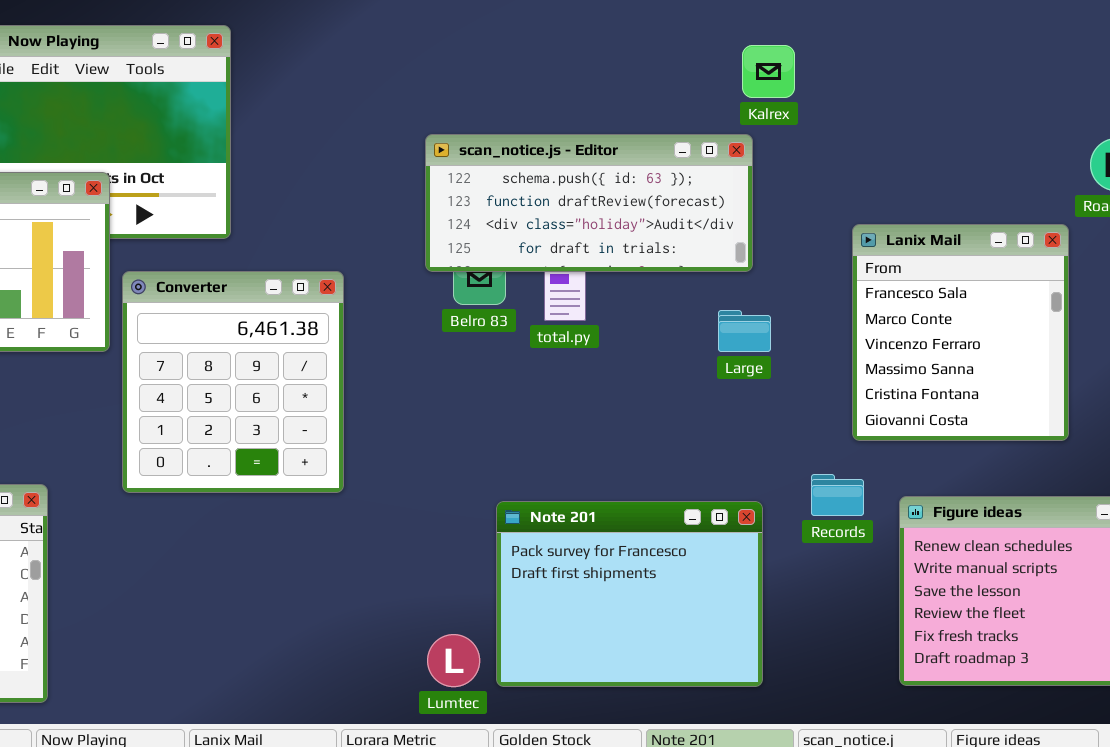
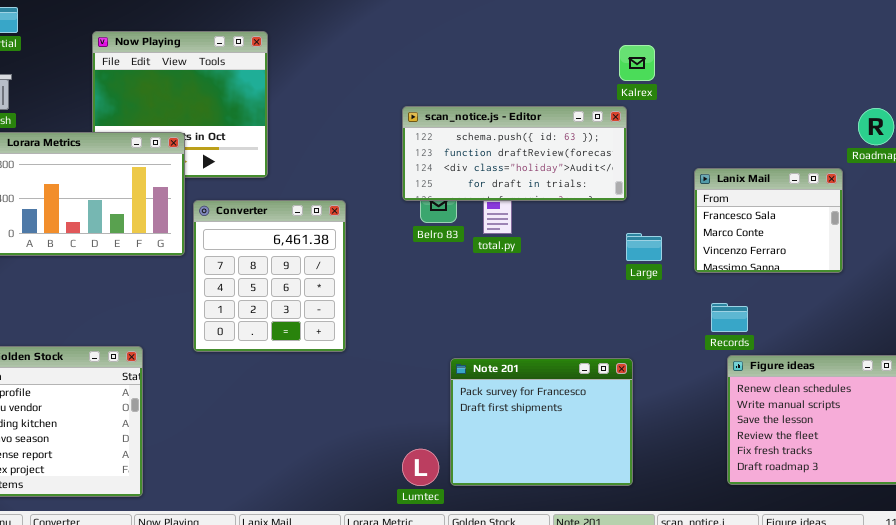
Lanix Mail: [852,224,1069,441] -> [694,168,843,273], resized
Large: [718,310,771,352] -> [626,233,662,261], moved
Records: [811,474,864,516] -> [711,303,748,332], moved

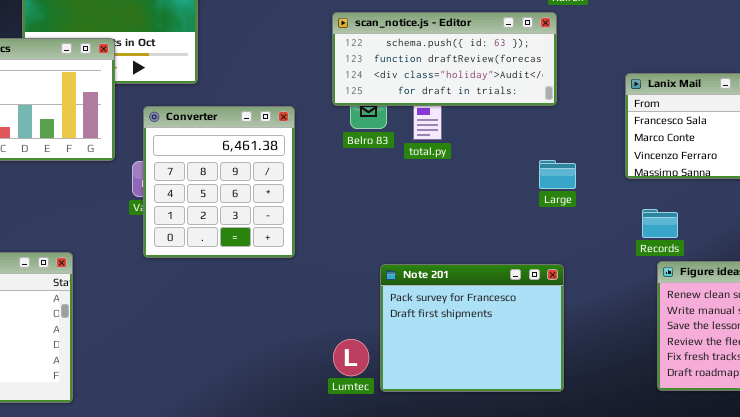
Converter: [193,200,346,352] -> [143,106,295,258], moved
Large: [626,233,662,261] -> [539,160,576,189], moved
Lumtec: [402,449,439,486] -> [333,339,369,376], moved

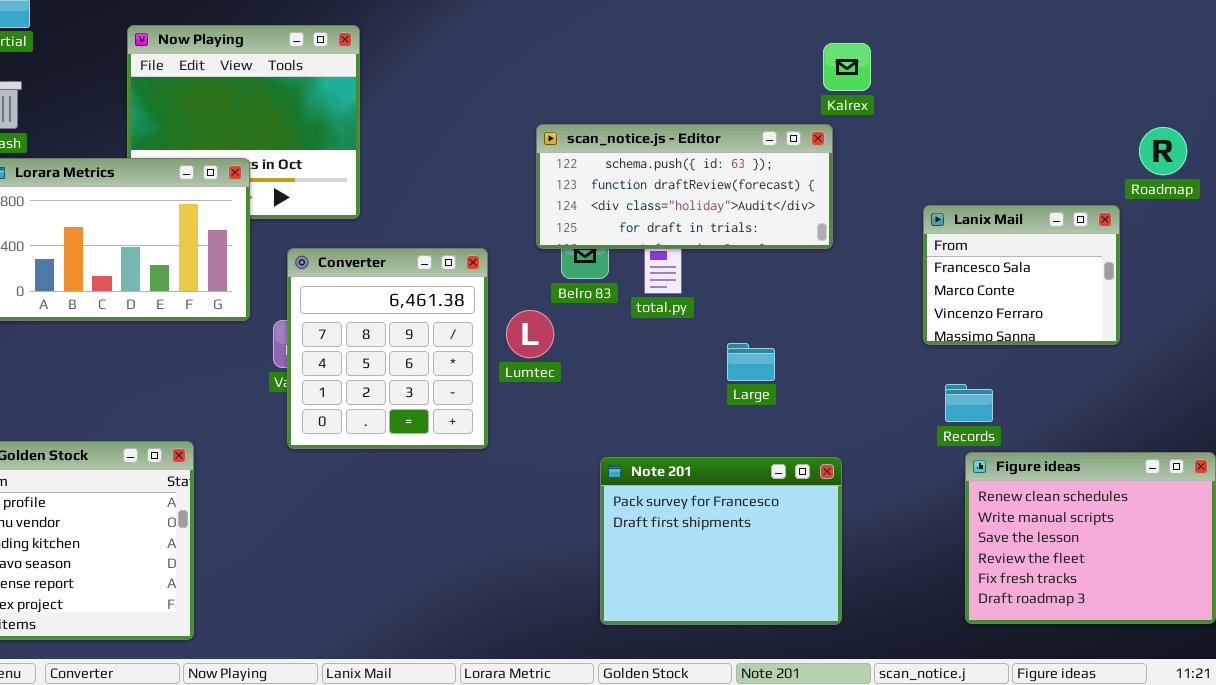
Large: [539,160,576,189] -> [727,343,775,381], moved
Lumtec: [333,339,369,376] -> [506,310,554,358], moved

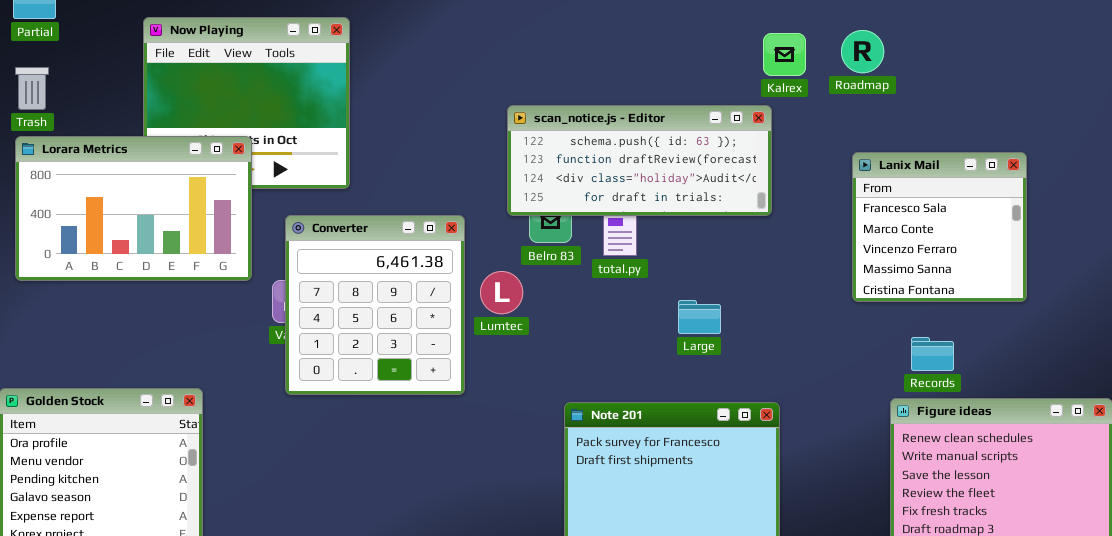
Roadmap: [1139,127,1187,175] -> [841,30,884,73], moved
Lanix Mail: [923,205,1120,345] -> [852,152,1027,302], resized
Records: [945,384,993,422] -> [911,337,954,371], moved

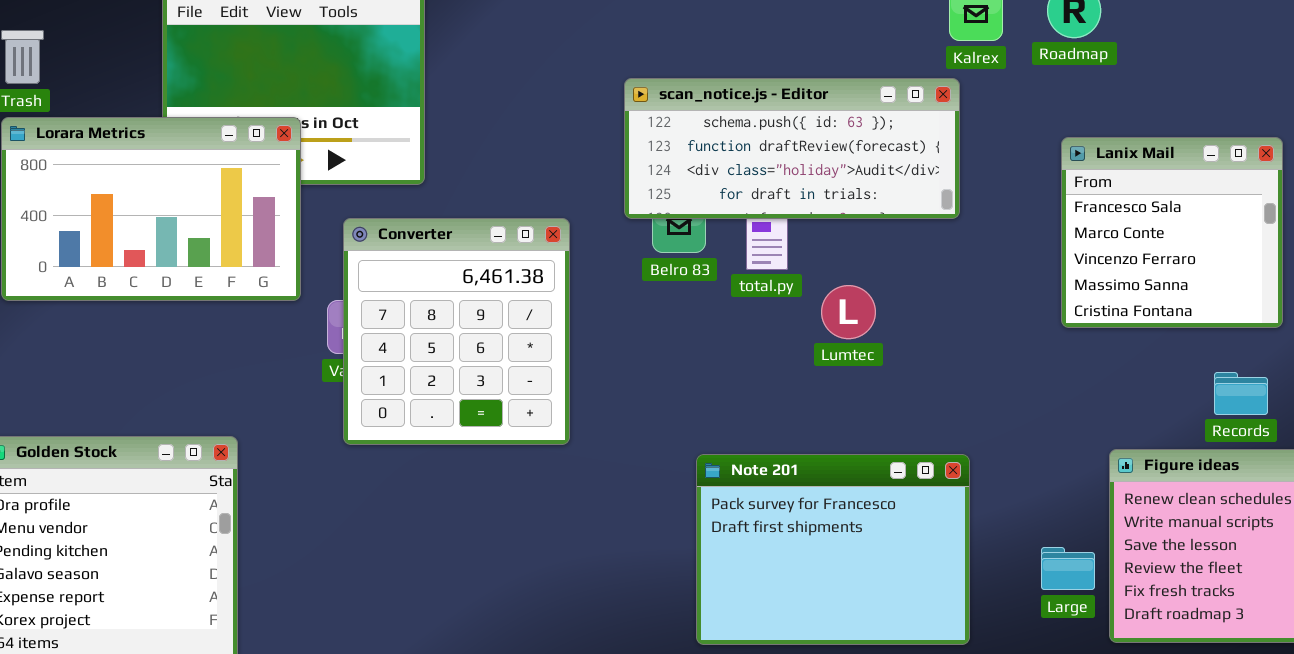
Lumtec: [480,271,523,314] -> [821,285,876,339], moved
Large: [678,300,721,334] -> [1041,547,1095,590], moved
Records: [911,337,954,371] -> [1214,372,1268,415], moved

